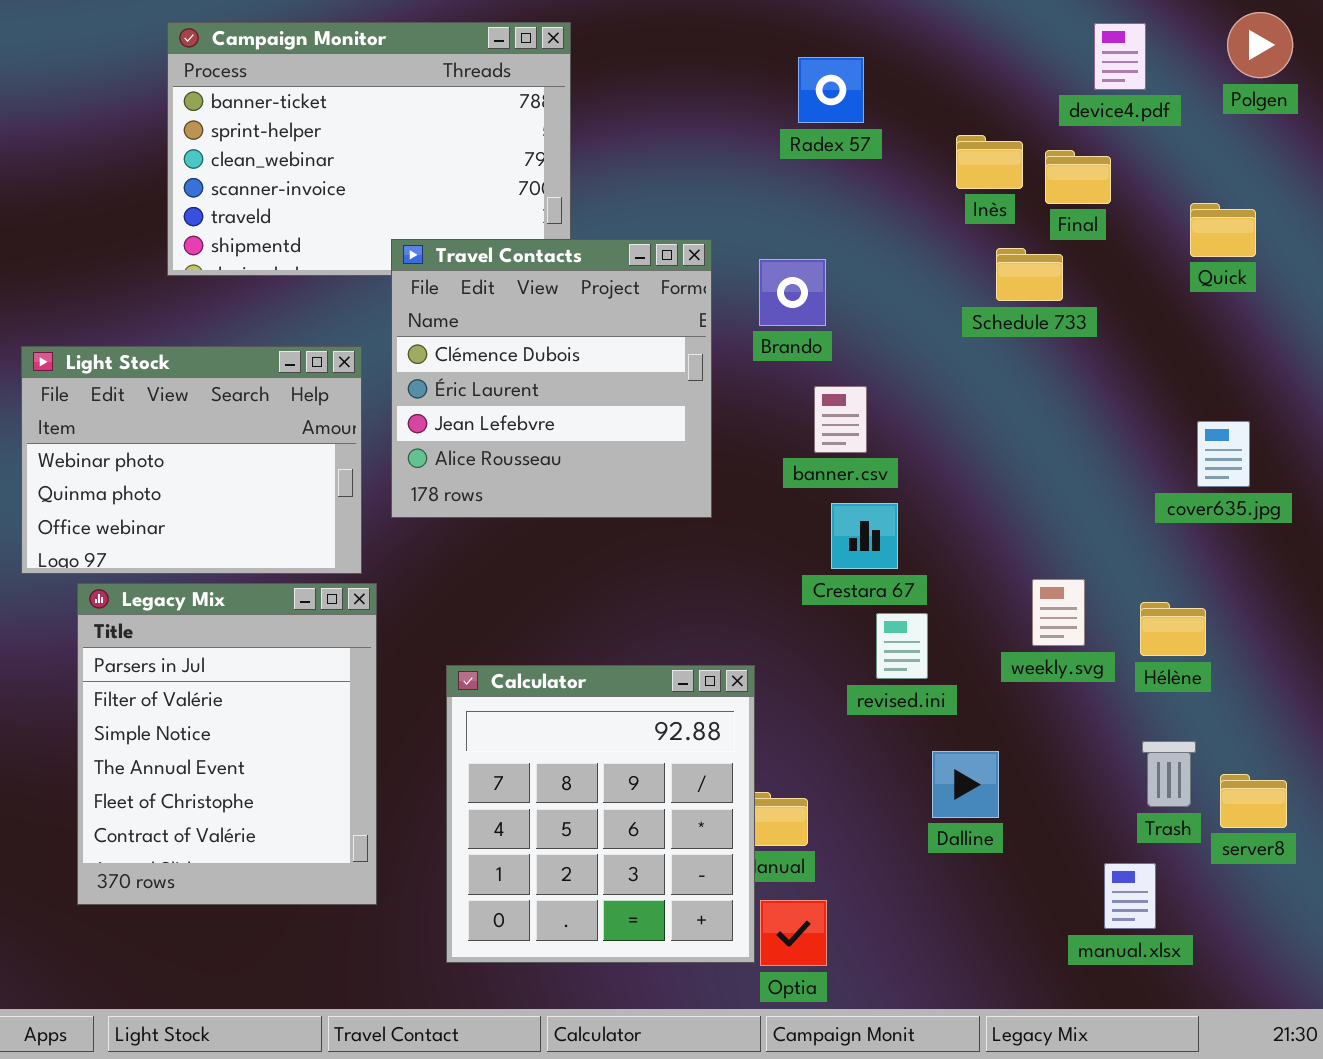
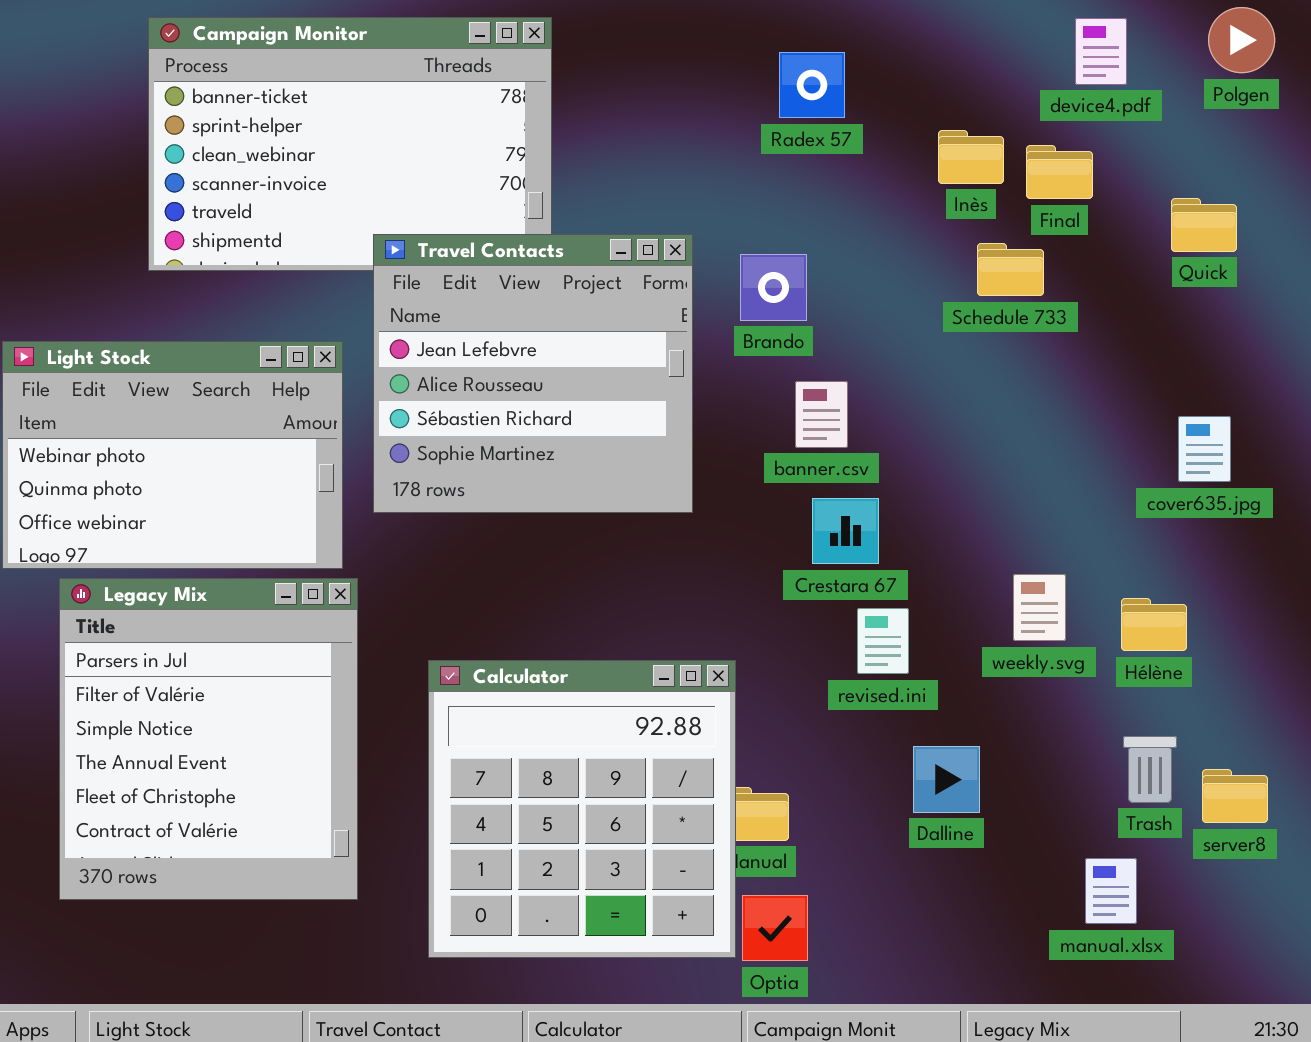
Travel Contacts: [391,239,712,518] -> [373,234,693,513], scrolled down 2 rows

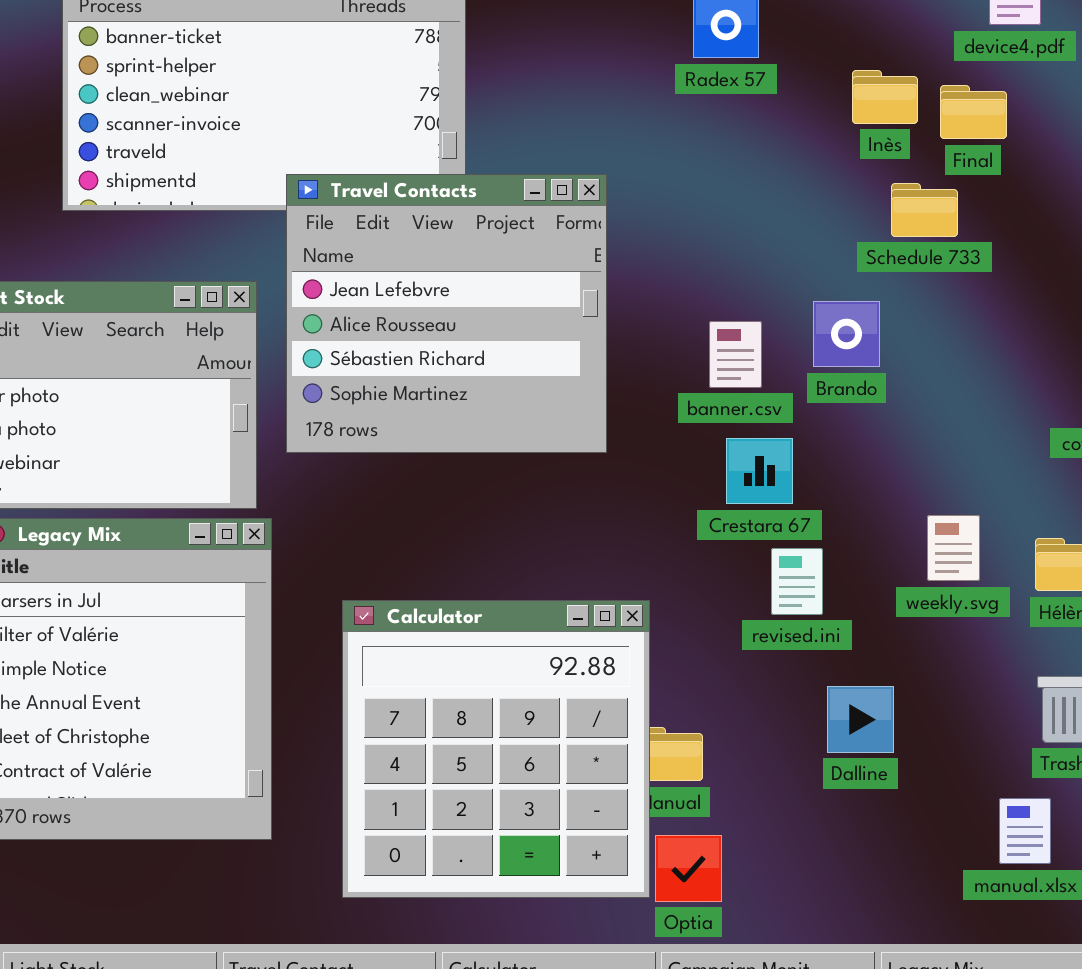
Brando: [740,254,807,321] -> [813,301,880,367], moved

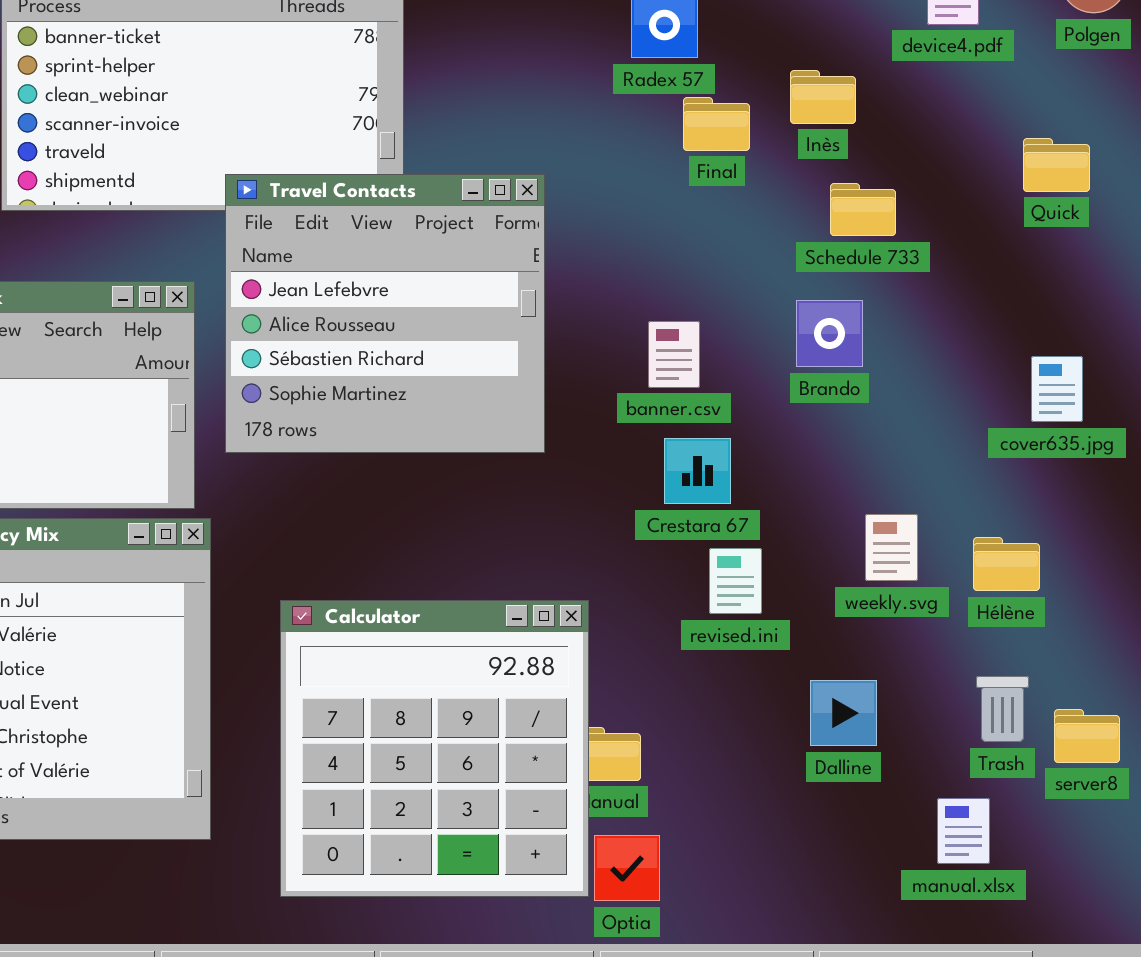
Final: [940,85,1007,139] -> [683,97,750,151], moved
Brando: [813,301,880,367] -> [796,300,863,367], moved
Dalline: [827,686,894,753] -> [810,680,877,746], moved

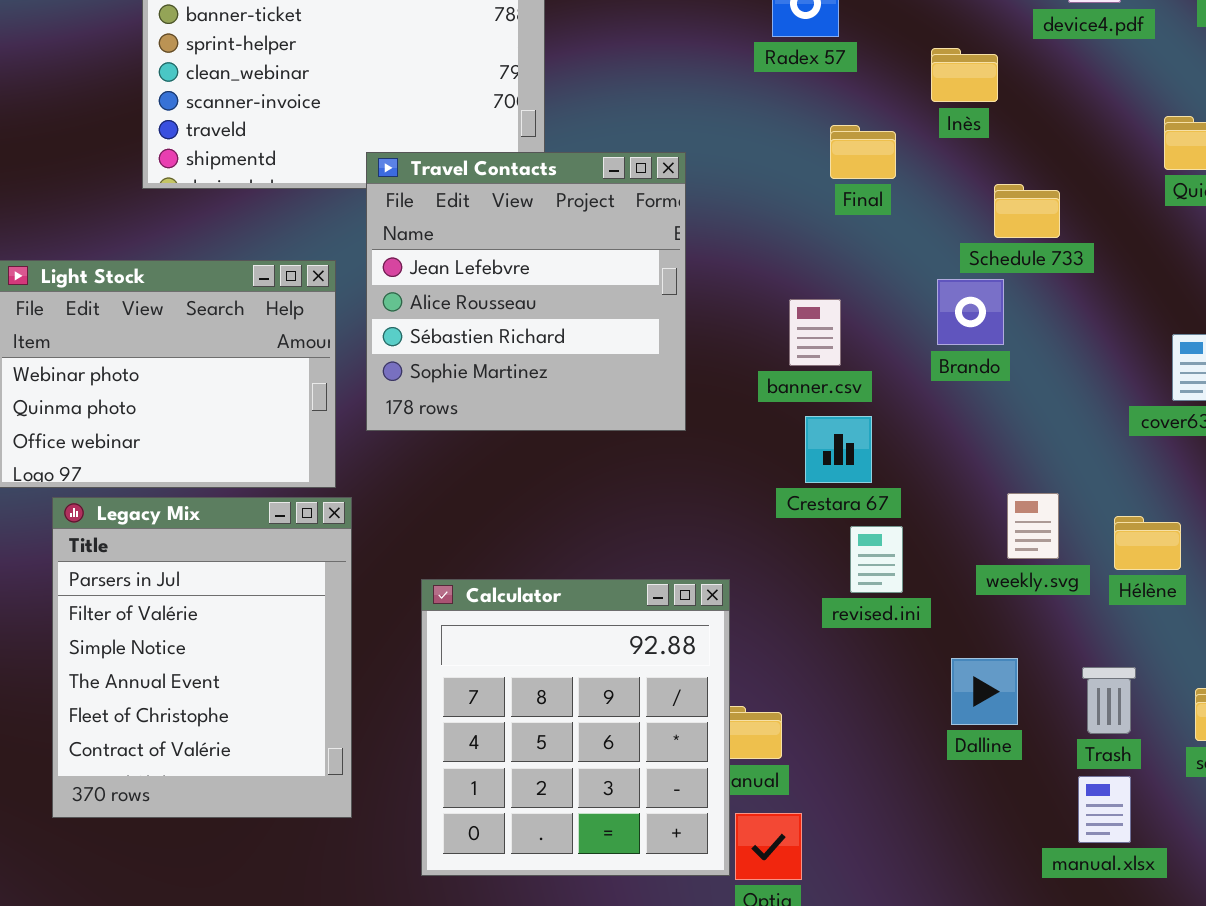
Final: [683,97,750,151] -> [830,125,896,179], moved
Schedule 733: [830,183,896,236] -> [994,184,1060,238], moved
Trash: [976,676,1029,742] -> [1082,667,1136,734], moved

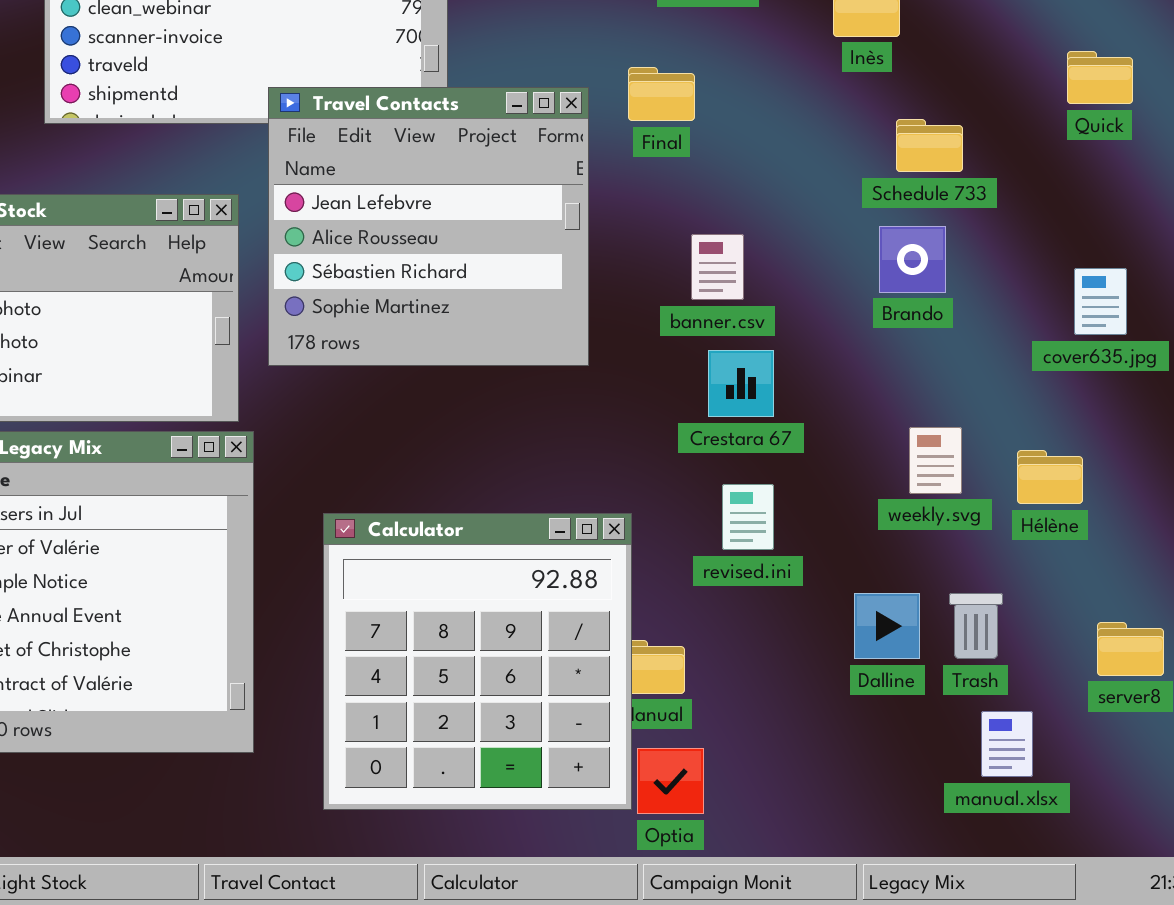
Final: [830,125,896,179] -> [628,67,695,121], moved
Brando: [937,279,1004,345] -> [879,226,946,293], moved
revised.ini: [850,526,903,593] -> [722,484,774,550], moved
Trash: [1082,667,1136,734] -> [949,593,1003,659], moved

